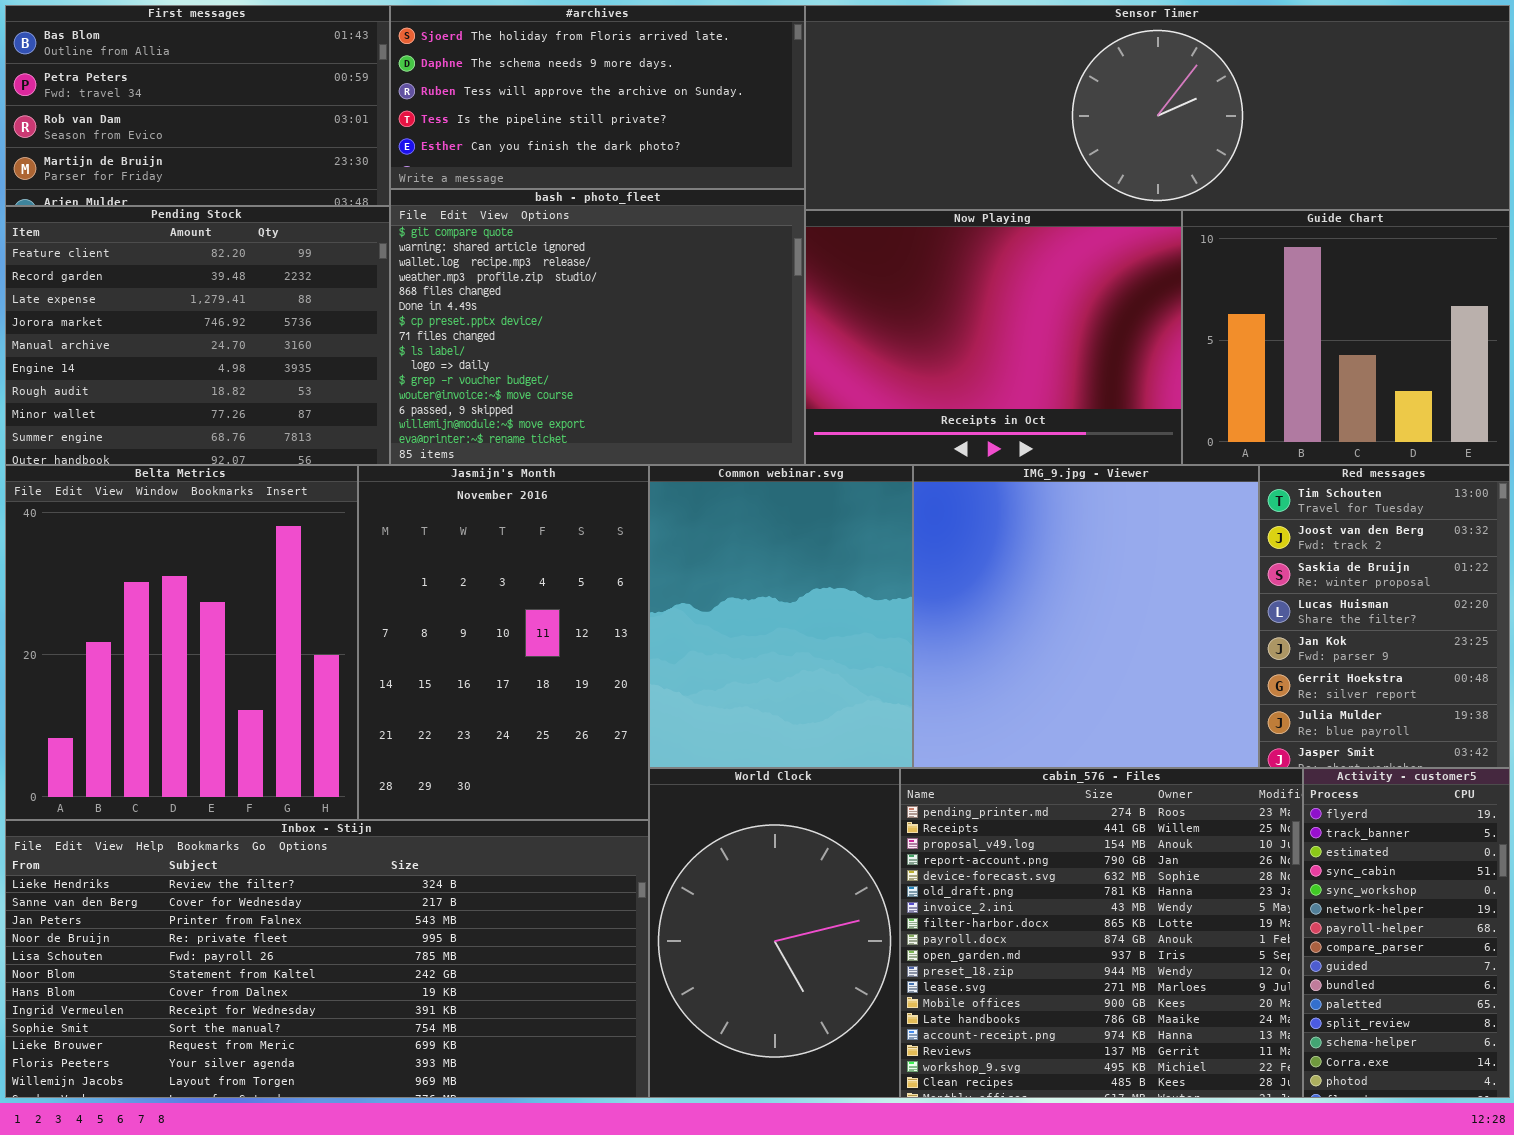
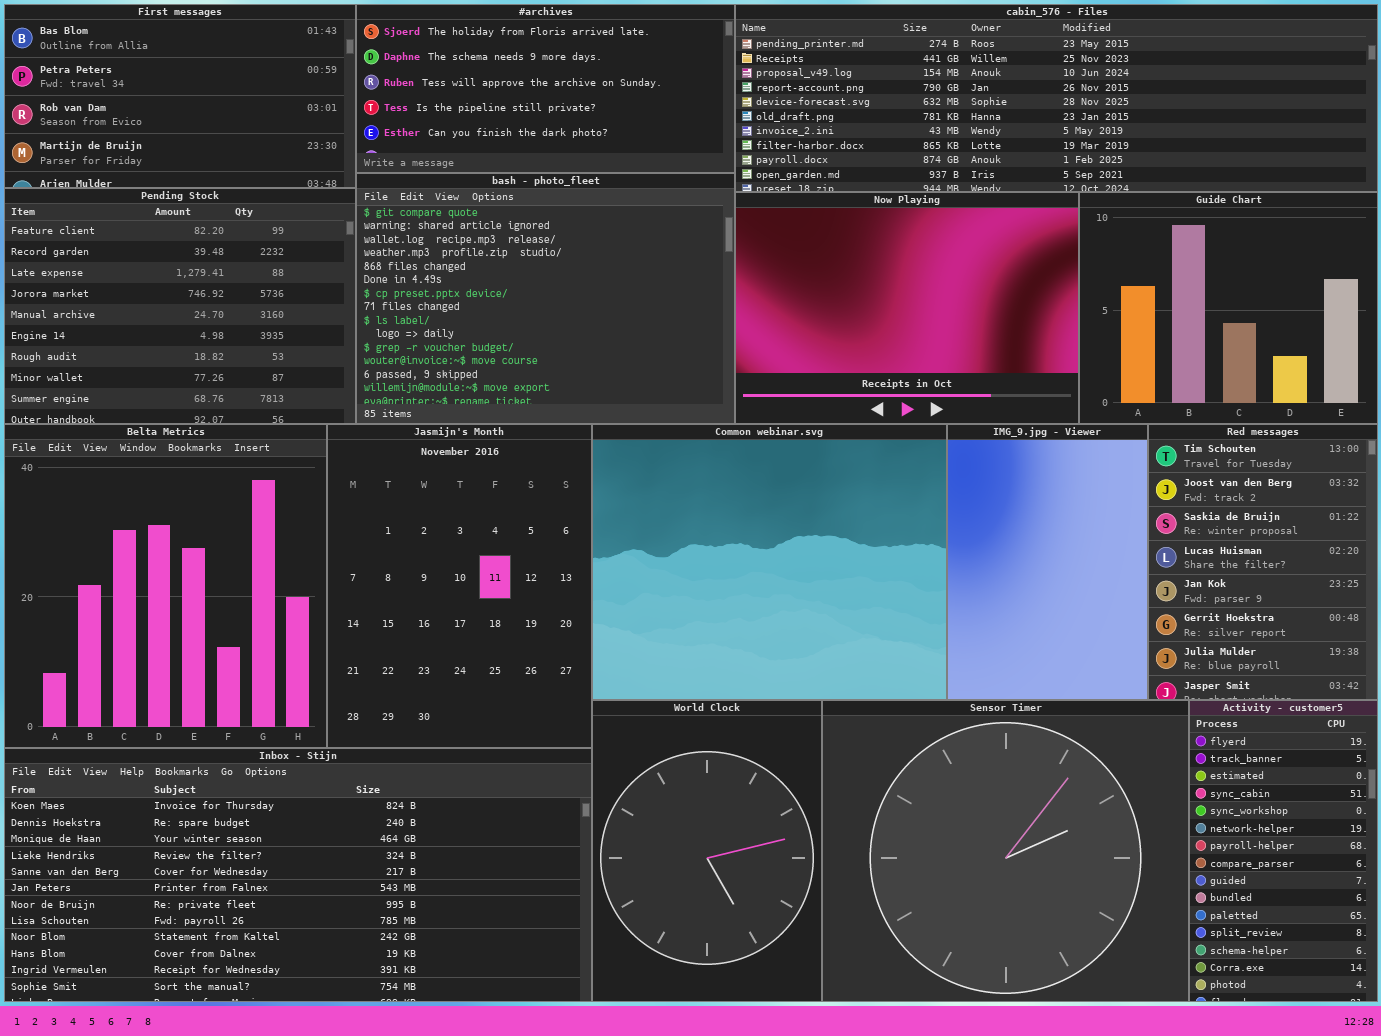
Sensor Timer: [805,5,1510,210] -> [822,700,1189,1002], moved, resized
Common webinar.svg: [649,465,913,768] -> [592,424,947,700], resized
IMG_9.jpg - Viewer: [913,465,1259,768] -> [947,424,1148,700], resized
cabin_576 - Files: [900,768,1303,1098] -> [735,4,1378,192], moved, resized
Inbox - Stijn: [5,820,649,1098] -> [4,748,592,1002], scrolled up 3 rows

